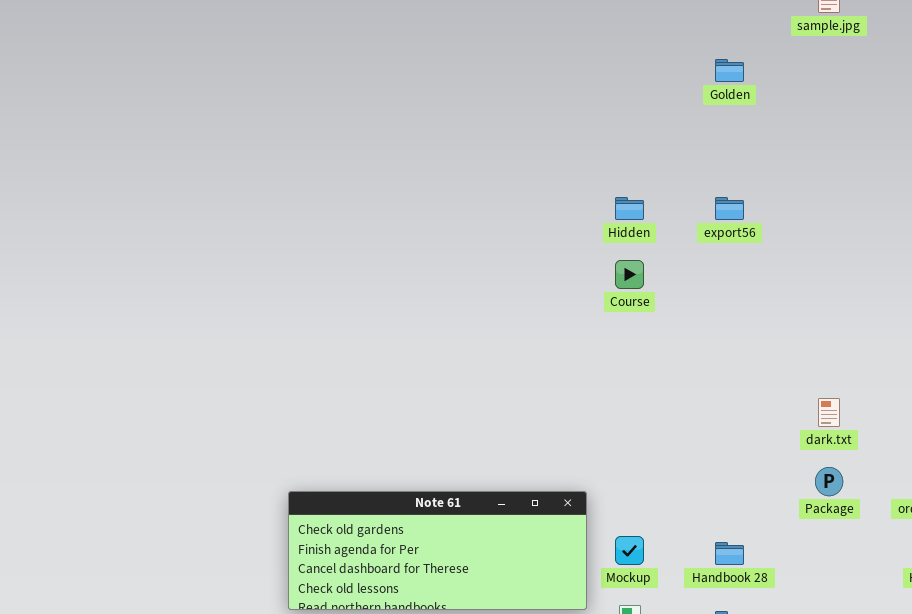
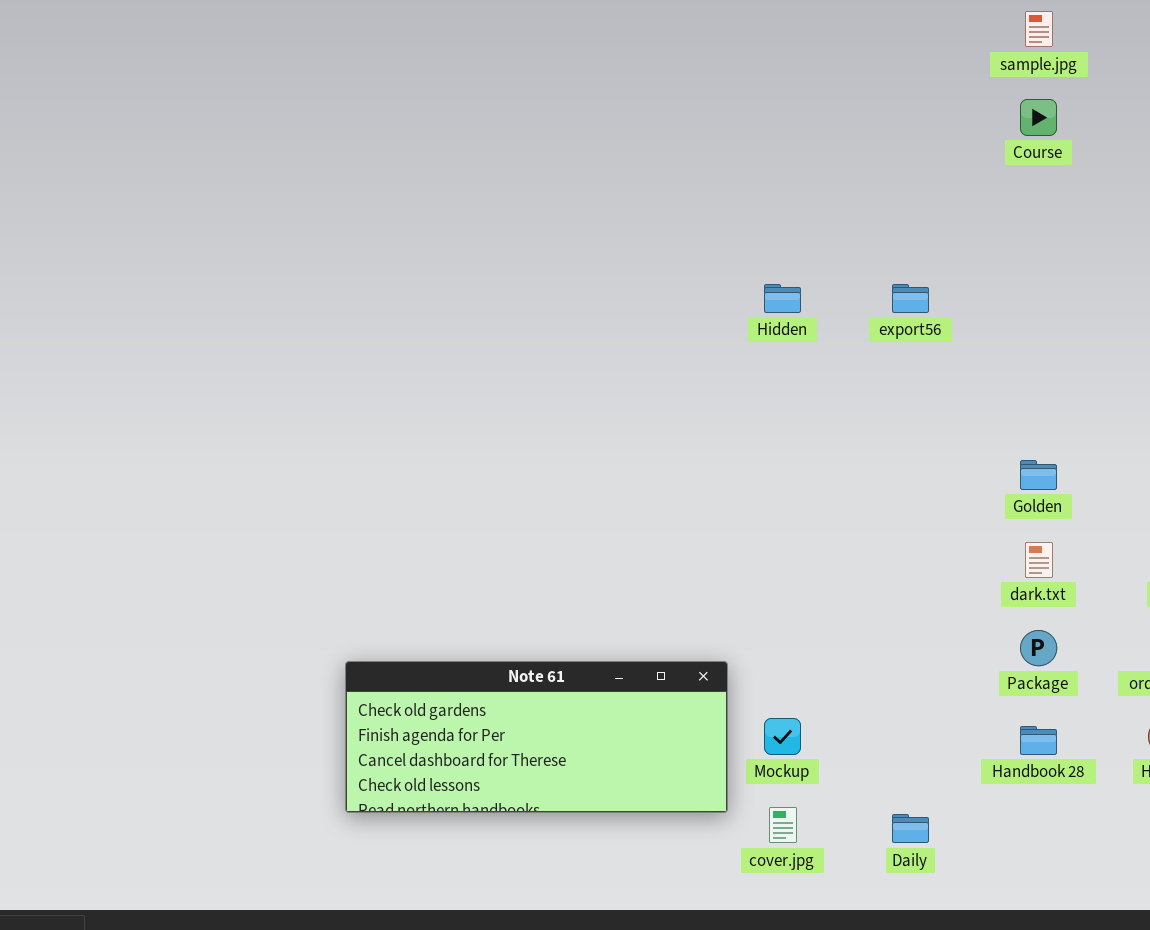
Golden: [715,59,744,82] -> [1020,460,1057,490], moved
Course: [615,260,644,289] -> [1020,99,1057,136], moved
Handbook 28: [715,542,744,565] -> [1020,726,1057,755], moved

